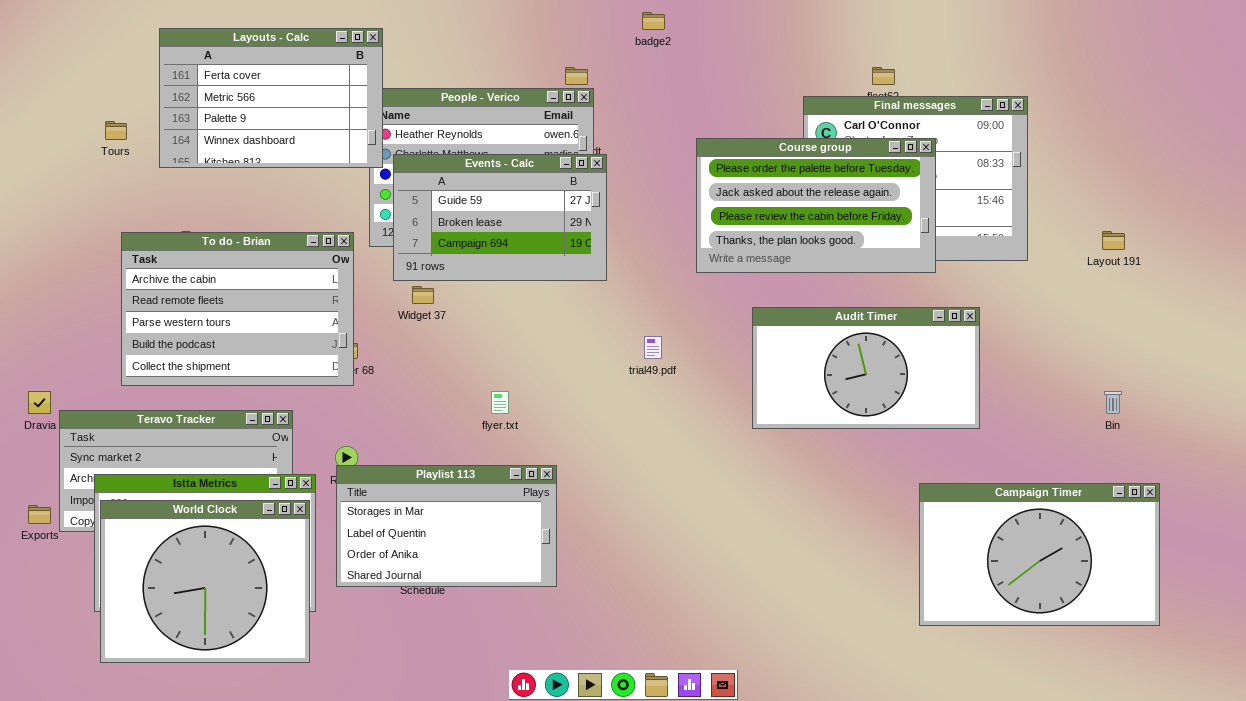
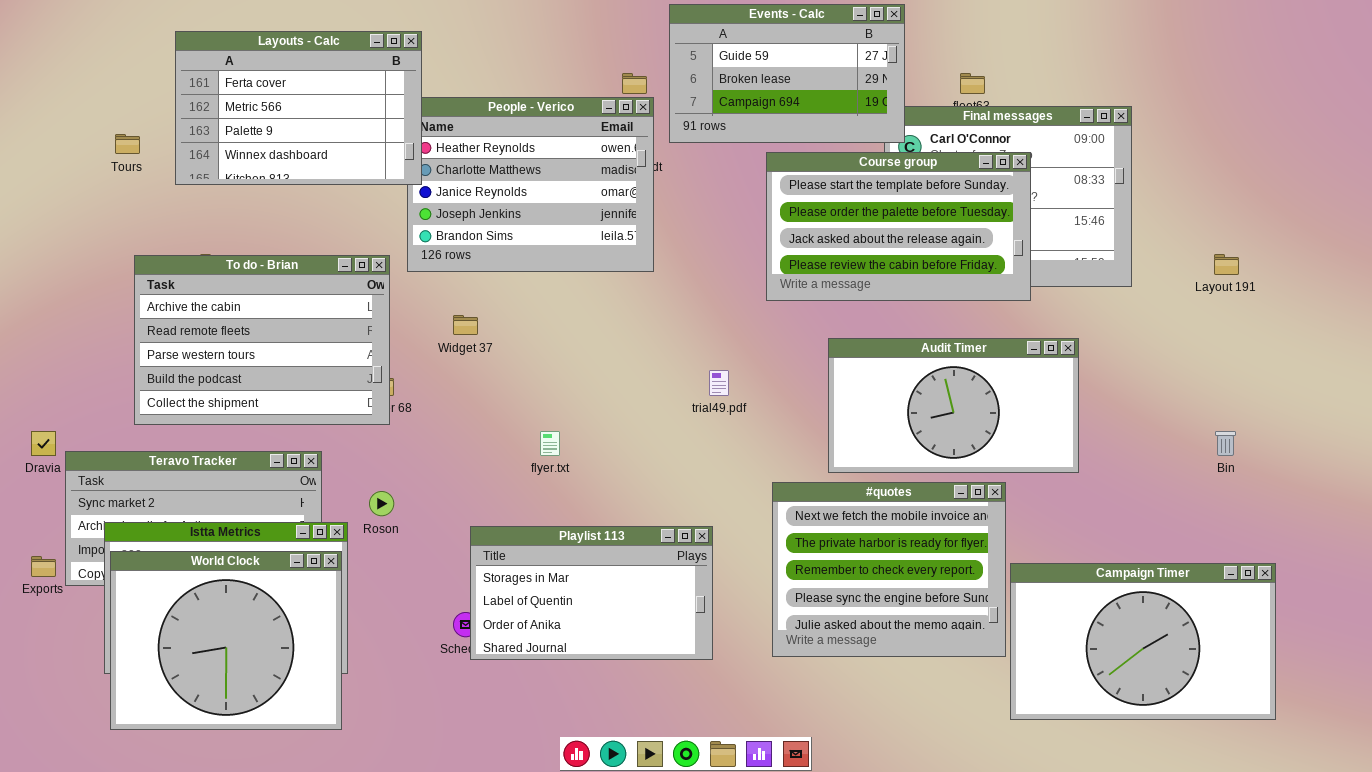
Course group: [696,138,936,273] -> [766,152,1031,301], scrolled up 1 row
Events - Calc: [393,154,607,281] -> [669,4,905,143], moved
#quotes: none -> [772,482,1006,657], opened
Playlist 113: [336,465,557,587] -> [470,526,713,660], moved
Campaign Timer: [919,483,1160,626] -> [1010,563,1276,720], moved

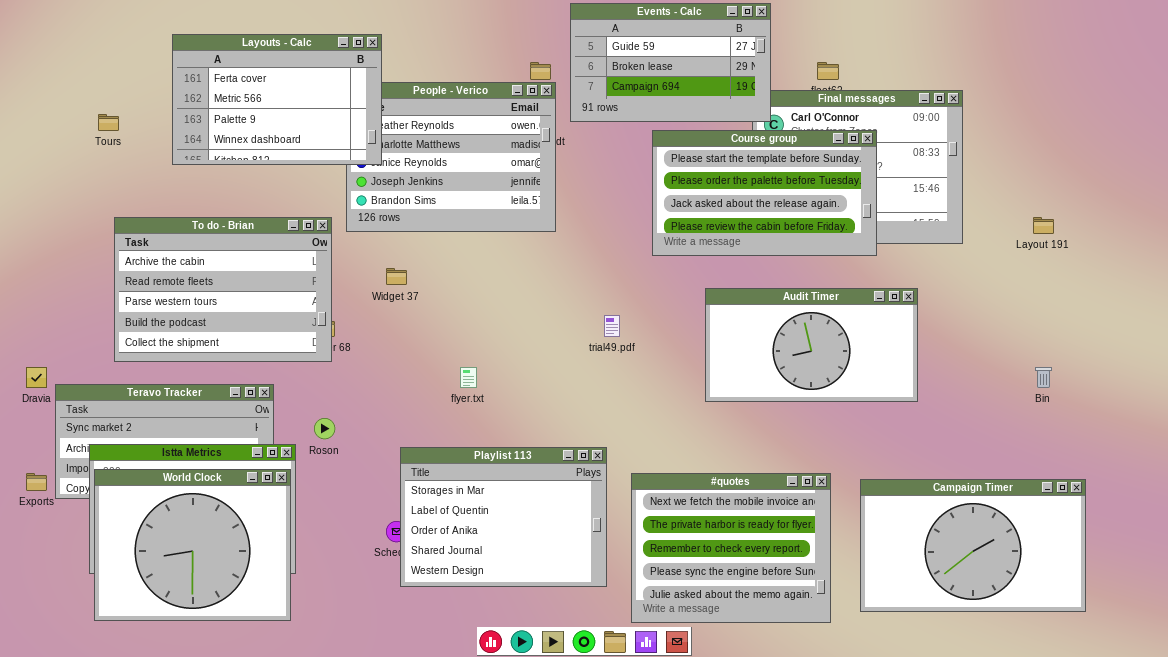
Layouts - Calc: [175,31,422,185] -> [172,34,382,165], moved
#quotes: [772,482,1006,657] -> [631,473,831,623], moved
Playlist 113: [470,526,713,660] -> [400,447,607,587], resized

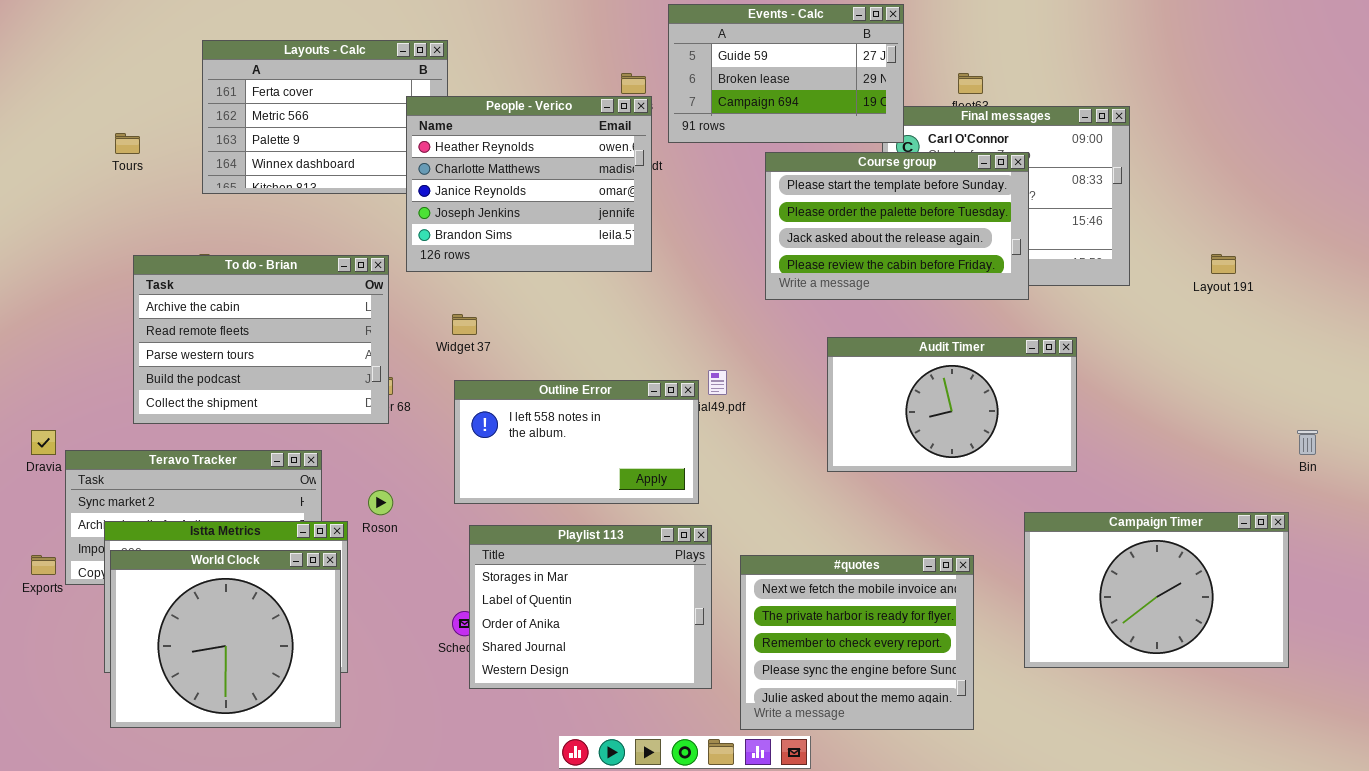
People - Verico: [346,82,556,232] -> [406,96,652,272], raised
Outline Error: none -> [454,380,699,504], opened
Bin: [1035,367,1052,388] -> [1297,430,1318,455], moved
Campaign Timer: [860,479,1086,612] -> [1024,512,1289,668], moved

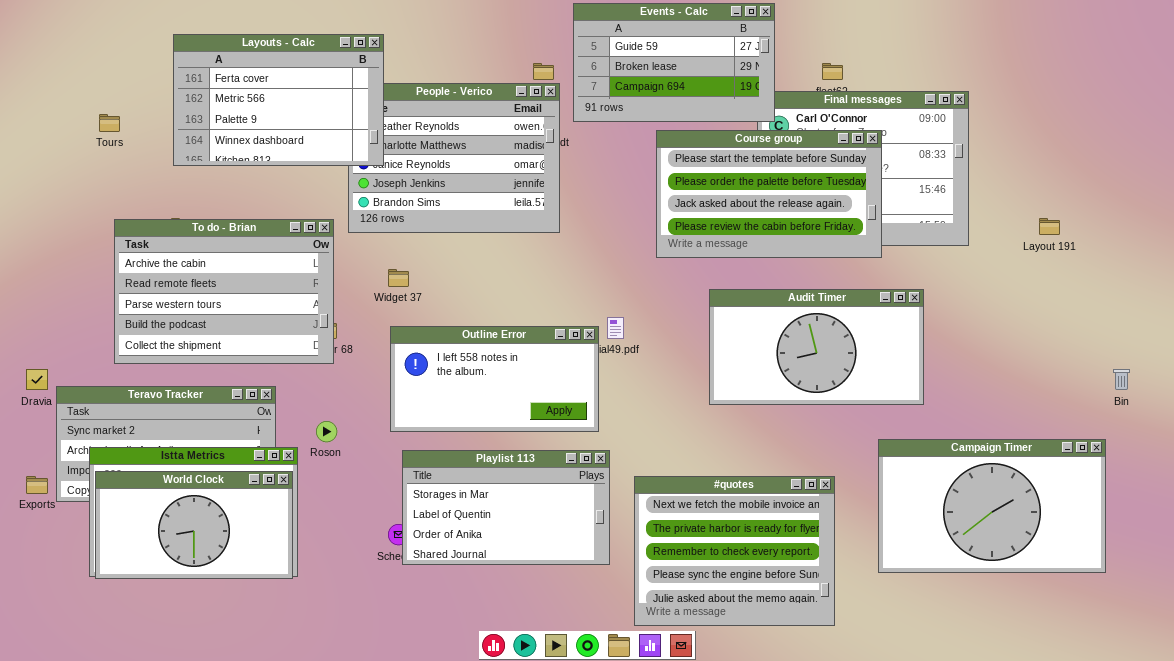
Layouts - Calc: [202,40,448,194] -> [173,34,384,166], raised
Playlist 113: [469,525,712,689] -> [402,450,610,565], resized
World Clock: [110,550,341,728] -> [95,471,293,579], resized

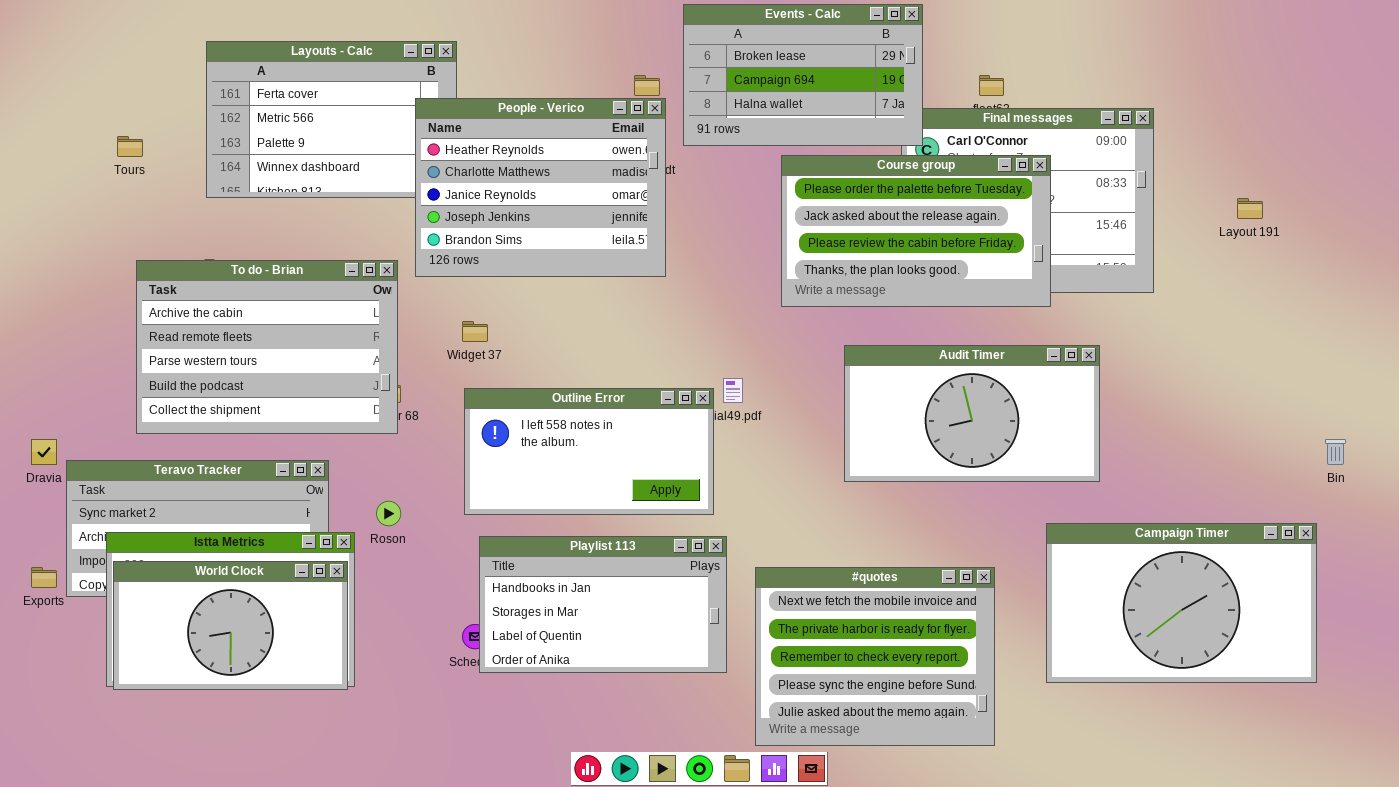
Events - Calc: [573,3,775,122] -> [683,4,923,146], scrolled down 1 row
People - Verico: [348,83,560,233] -> [415,98,666,277], raised
Course group: [656,130,882,258] -> [781,155,1051,307], scrolled down 1 row
Layout 191: [1039,218,1060,235] -> [1237,198,1263,219], moved
Playlist 113: [402,450,610,565] -> [479,536,727,673], scrolled up 1 row

